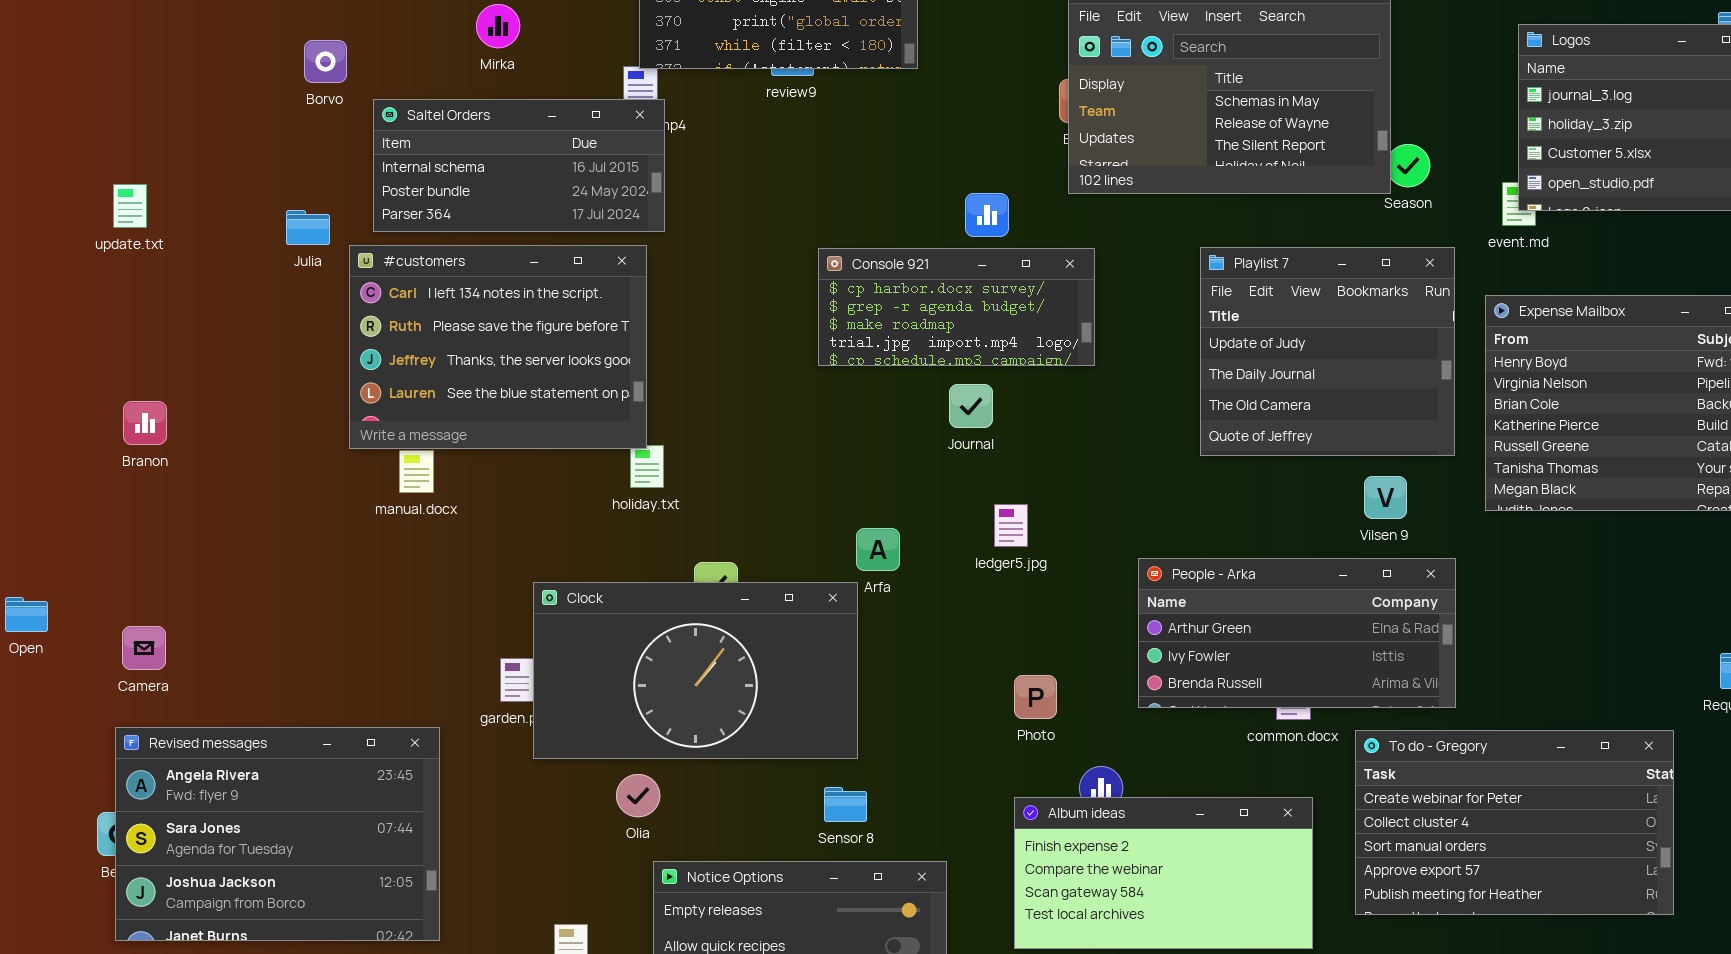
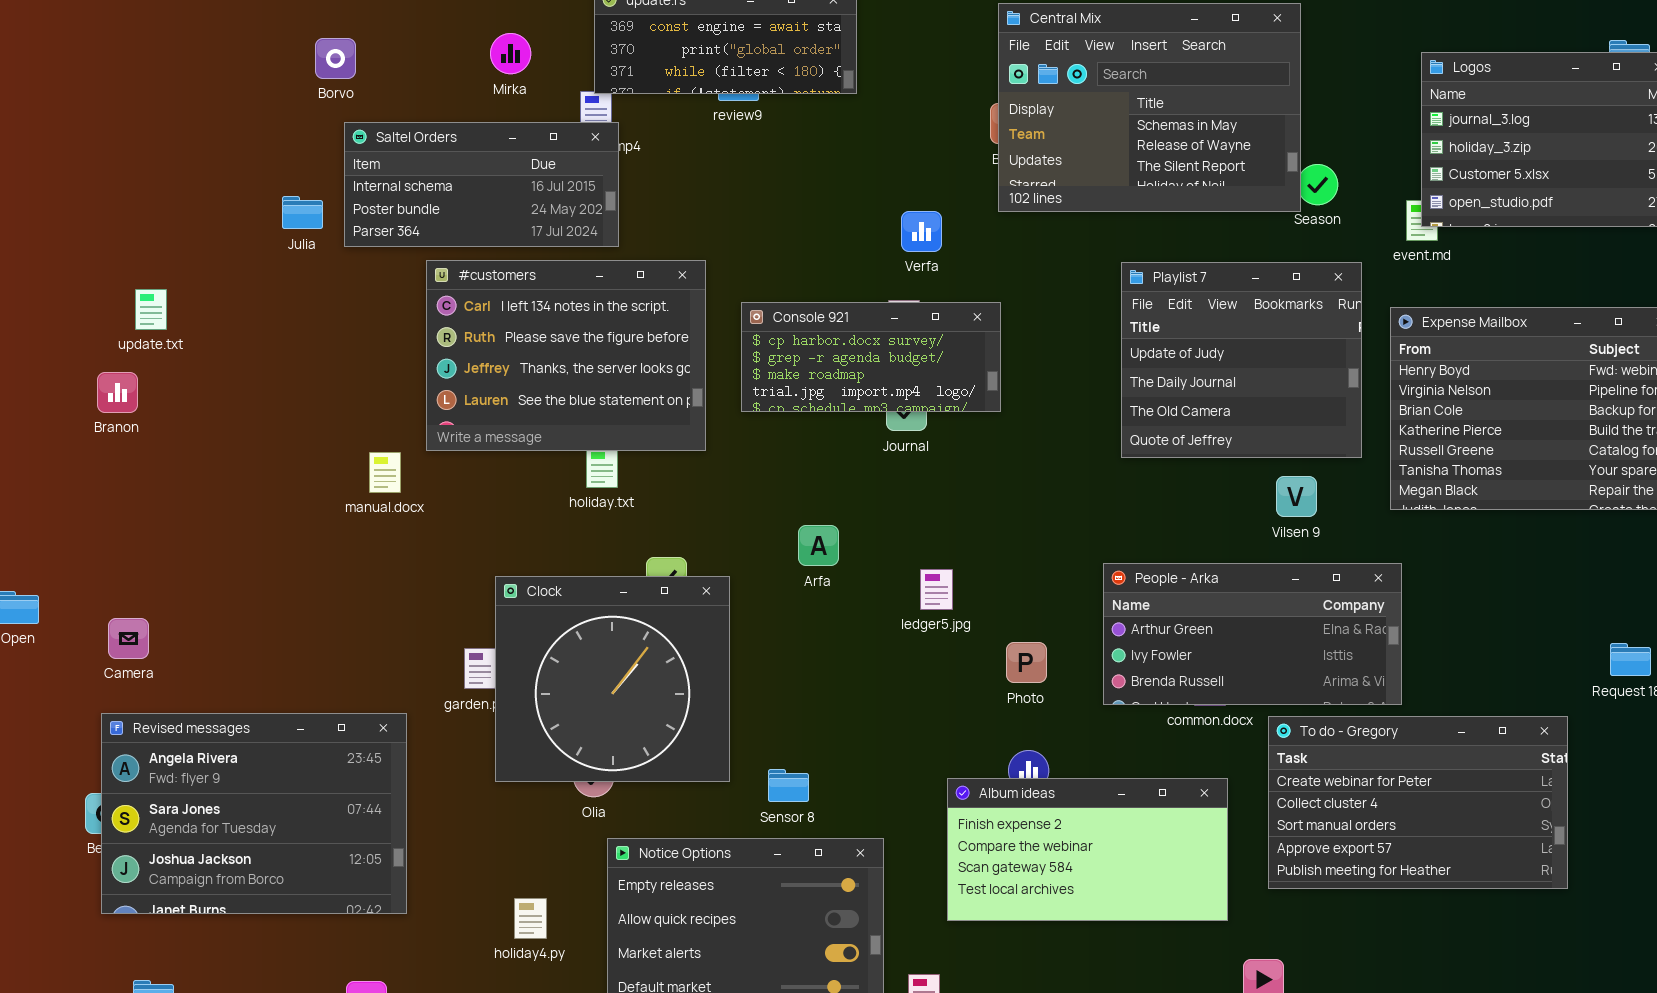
Mirka: [476,4,520,48] -> [490,33,531,74], moved
Borvo: [304,40,347,83] -> [315,38,356,79], moved
update.txt: [113,184,147,228] -> [135,289,167,330], moved
Julia: [286,210,330,245] -> [282,196,323,229], moved
#customers: [349,245,647,449] -> [426,260,706,451], moved
Console 921: [818,248,1095,366] -> [741,302,1001,412], moved
Branon: [123,401,167,445] -> [97,372,138,413], moved
ledger5.jpg: [994,504,1028,547] -> [920,569,953,610], moved
People - Arka: [1138,558,1456,708] -> [1103,563,1402,705], moved
Clock: [533,582,858,759] -> [495,576,730,782], resized
Photo: [1014,675,1057,719] -> [1006,642,1047,683], moved

